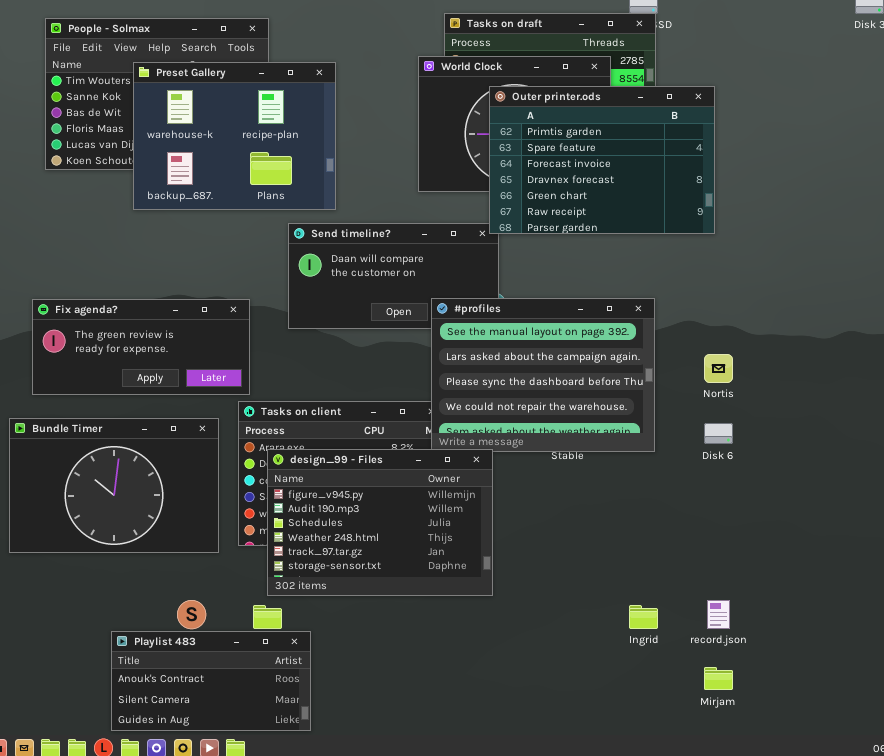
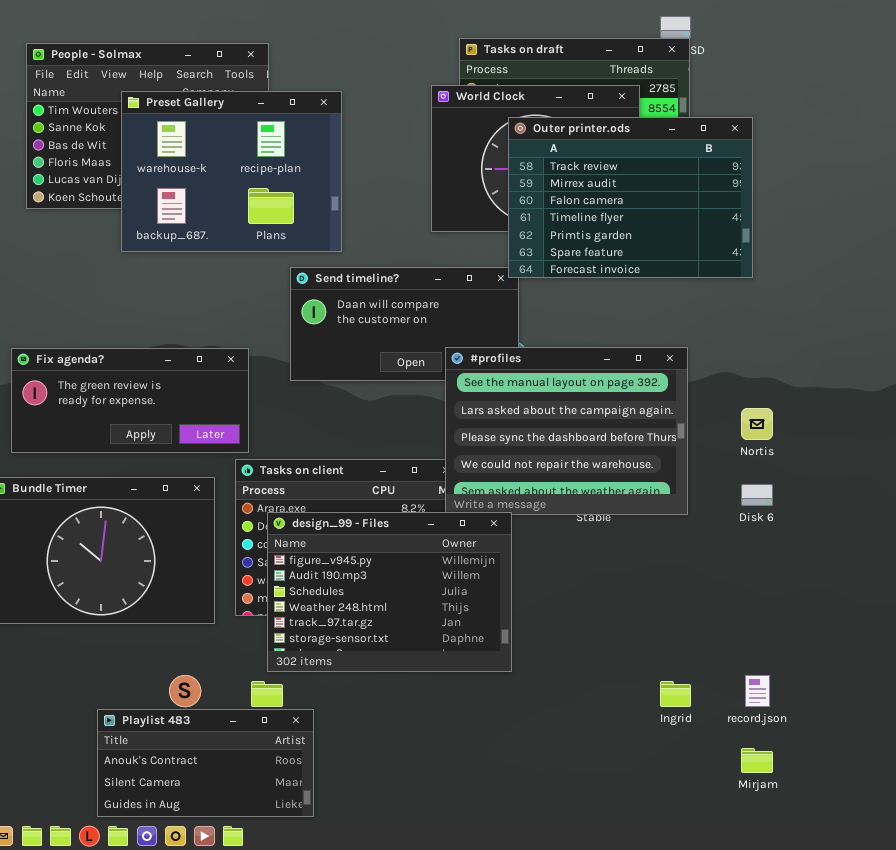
Outer printer.ods: [489,86,715,234] -> [508,117,753,278], scrolled up 4 rows

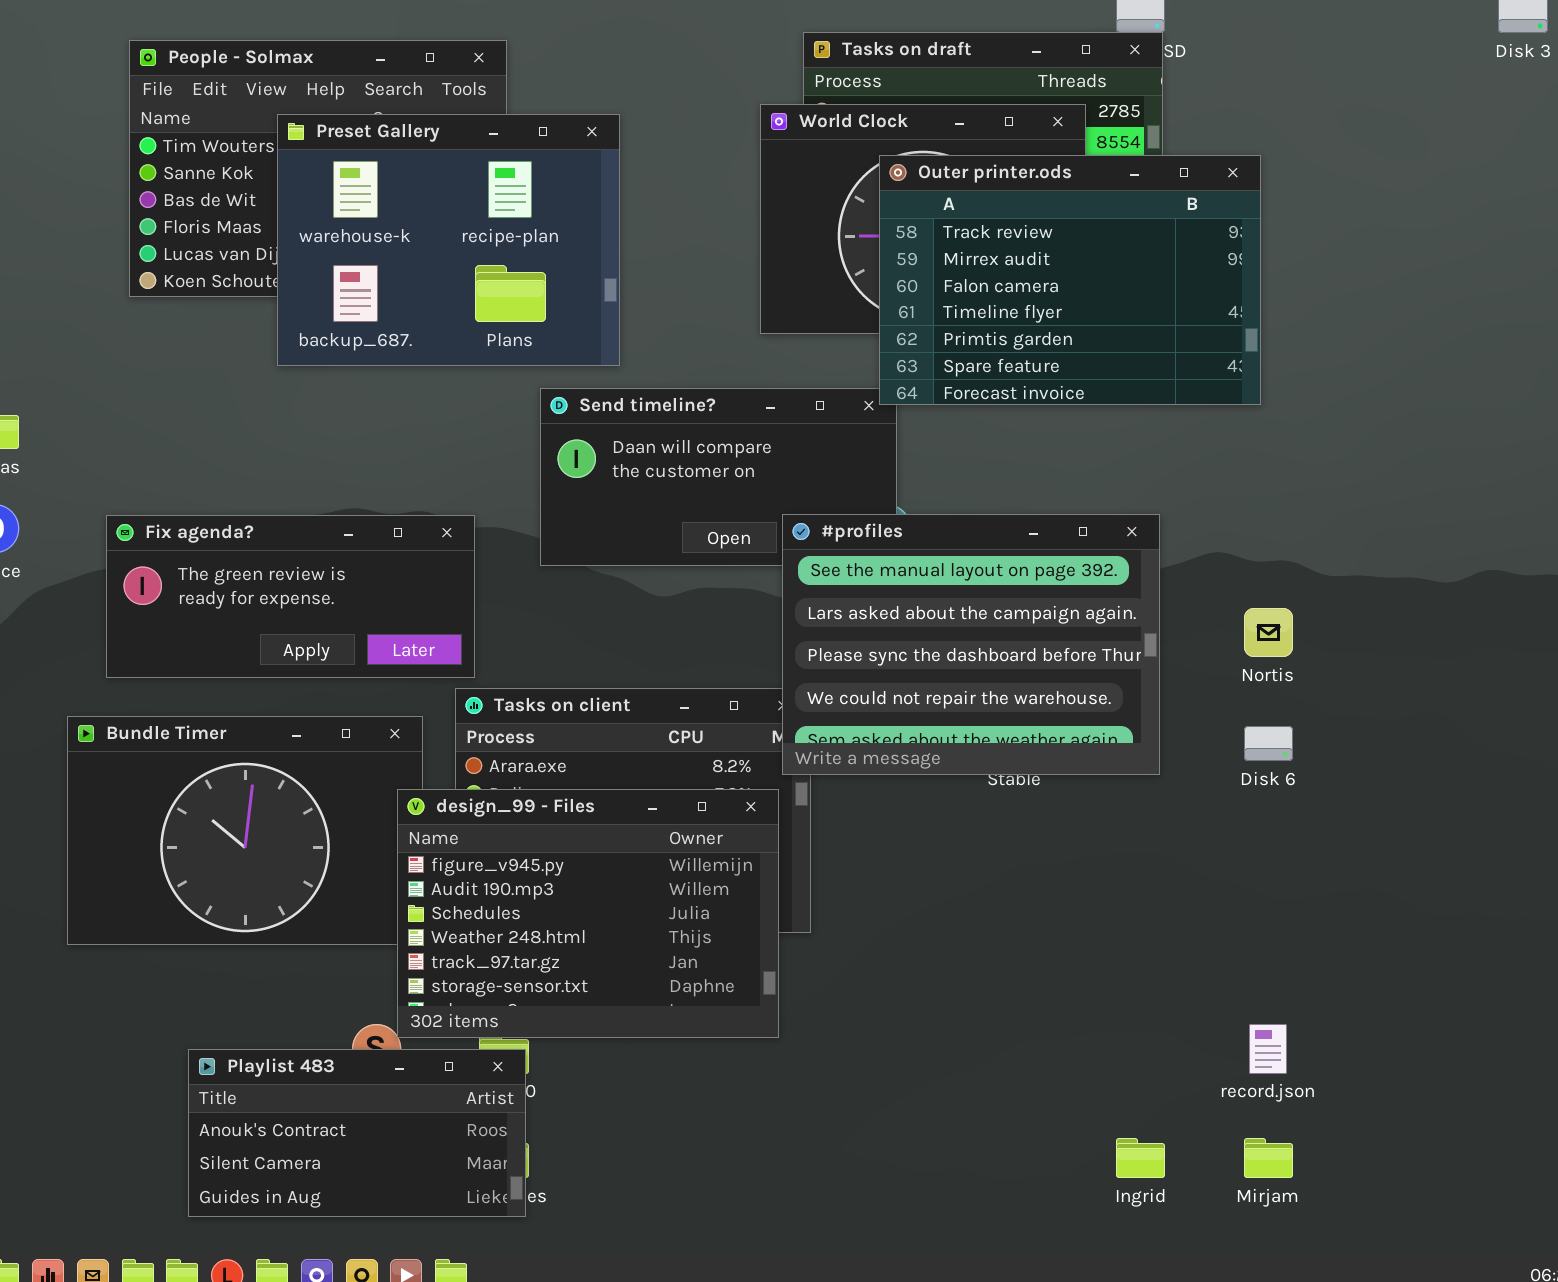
design_99 - Files: [267,512,512,672] -> [397,789,779,1038], moved
Ingrid: [660,681,691,707] -> [1116,1138,1165,1178], moved
Playlist 483: [97,709,314,817] -> [188,1049,526,1217], moved

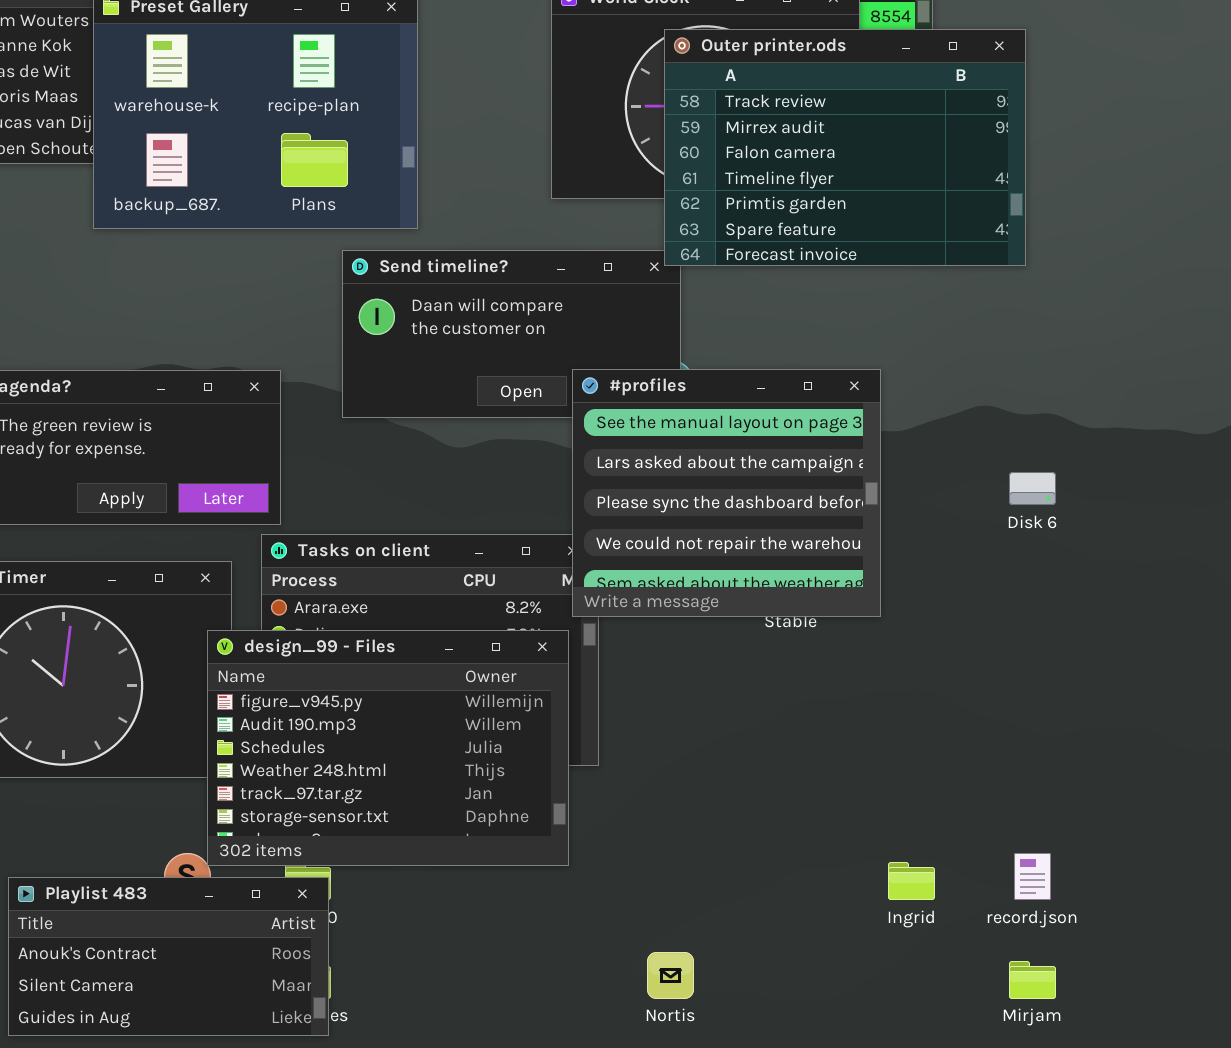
#profiles: [782,514,1160,775] -> [572,369,881,617], resized
Nortis: [1244,608,1293,657] -> [647,952,694,999], moved
Disk 6: [1244,726,1293,761] -> [1009,472,1056,505], moved
Ingrid: [1116,1138,1165,1178] -> [888,862,935,900], moved

